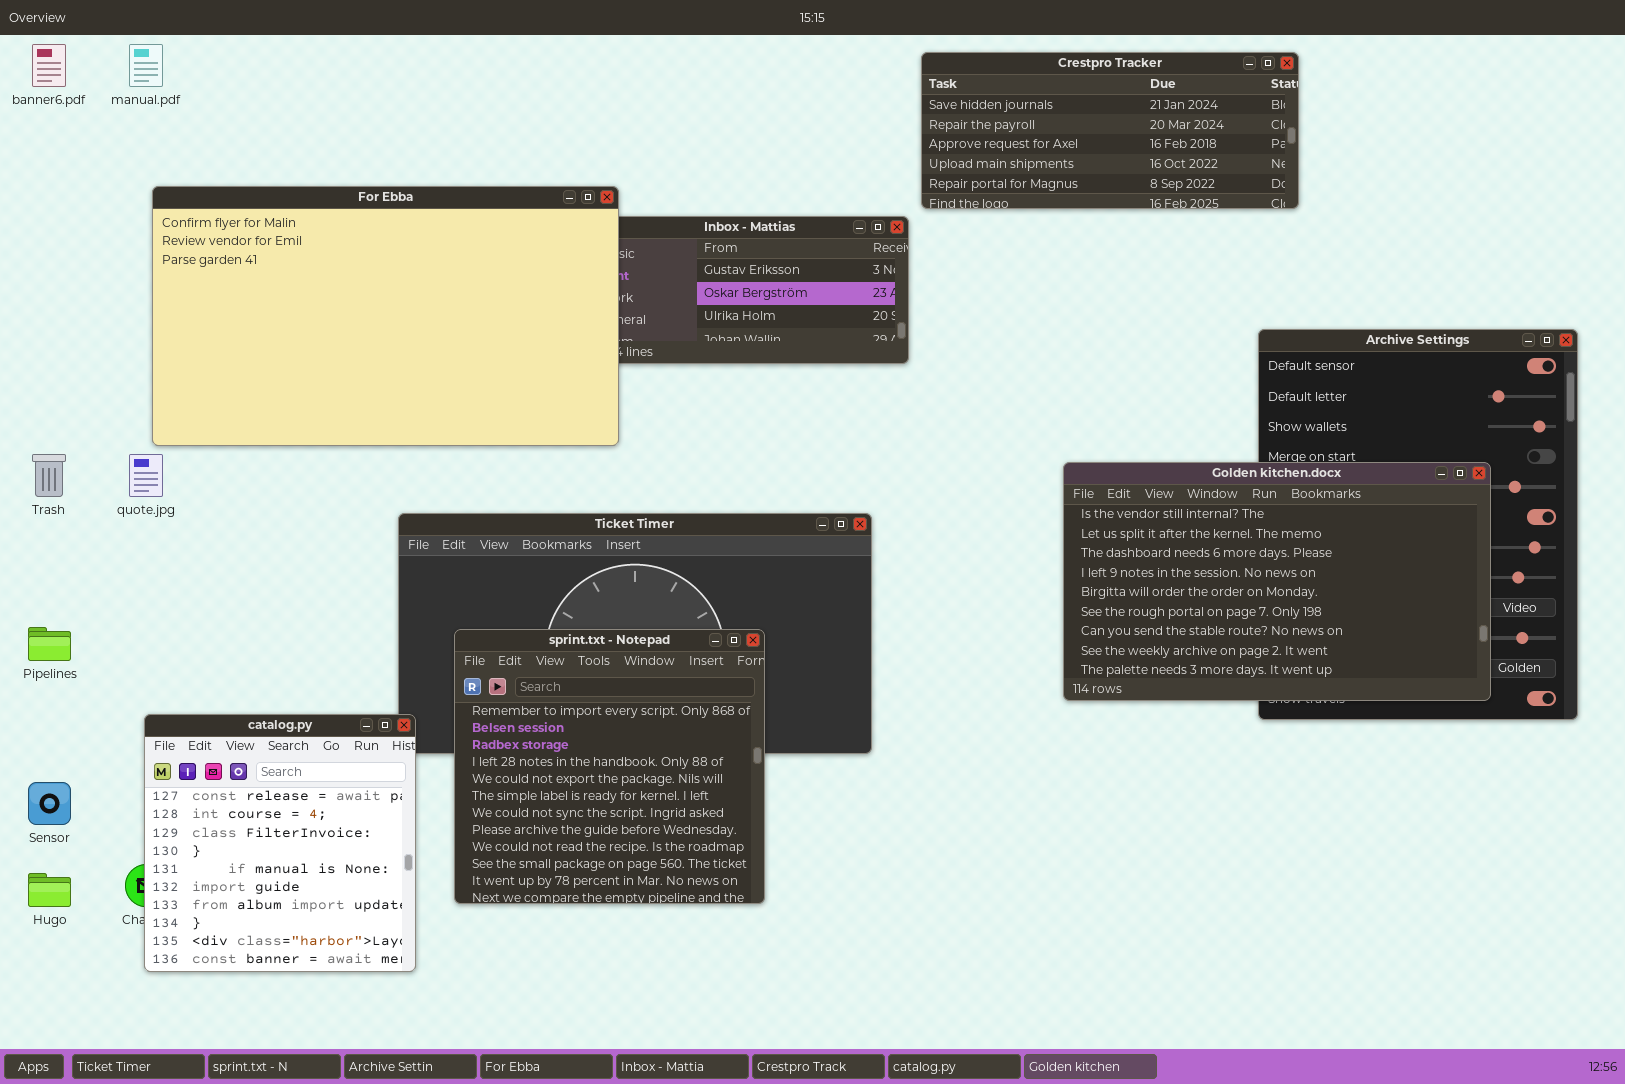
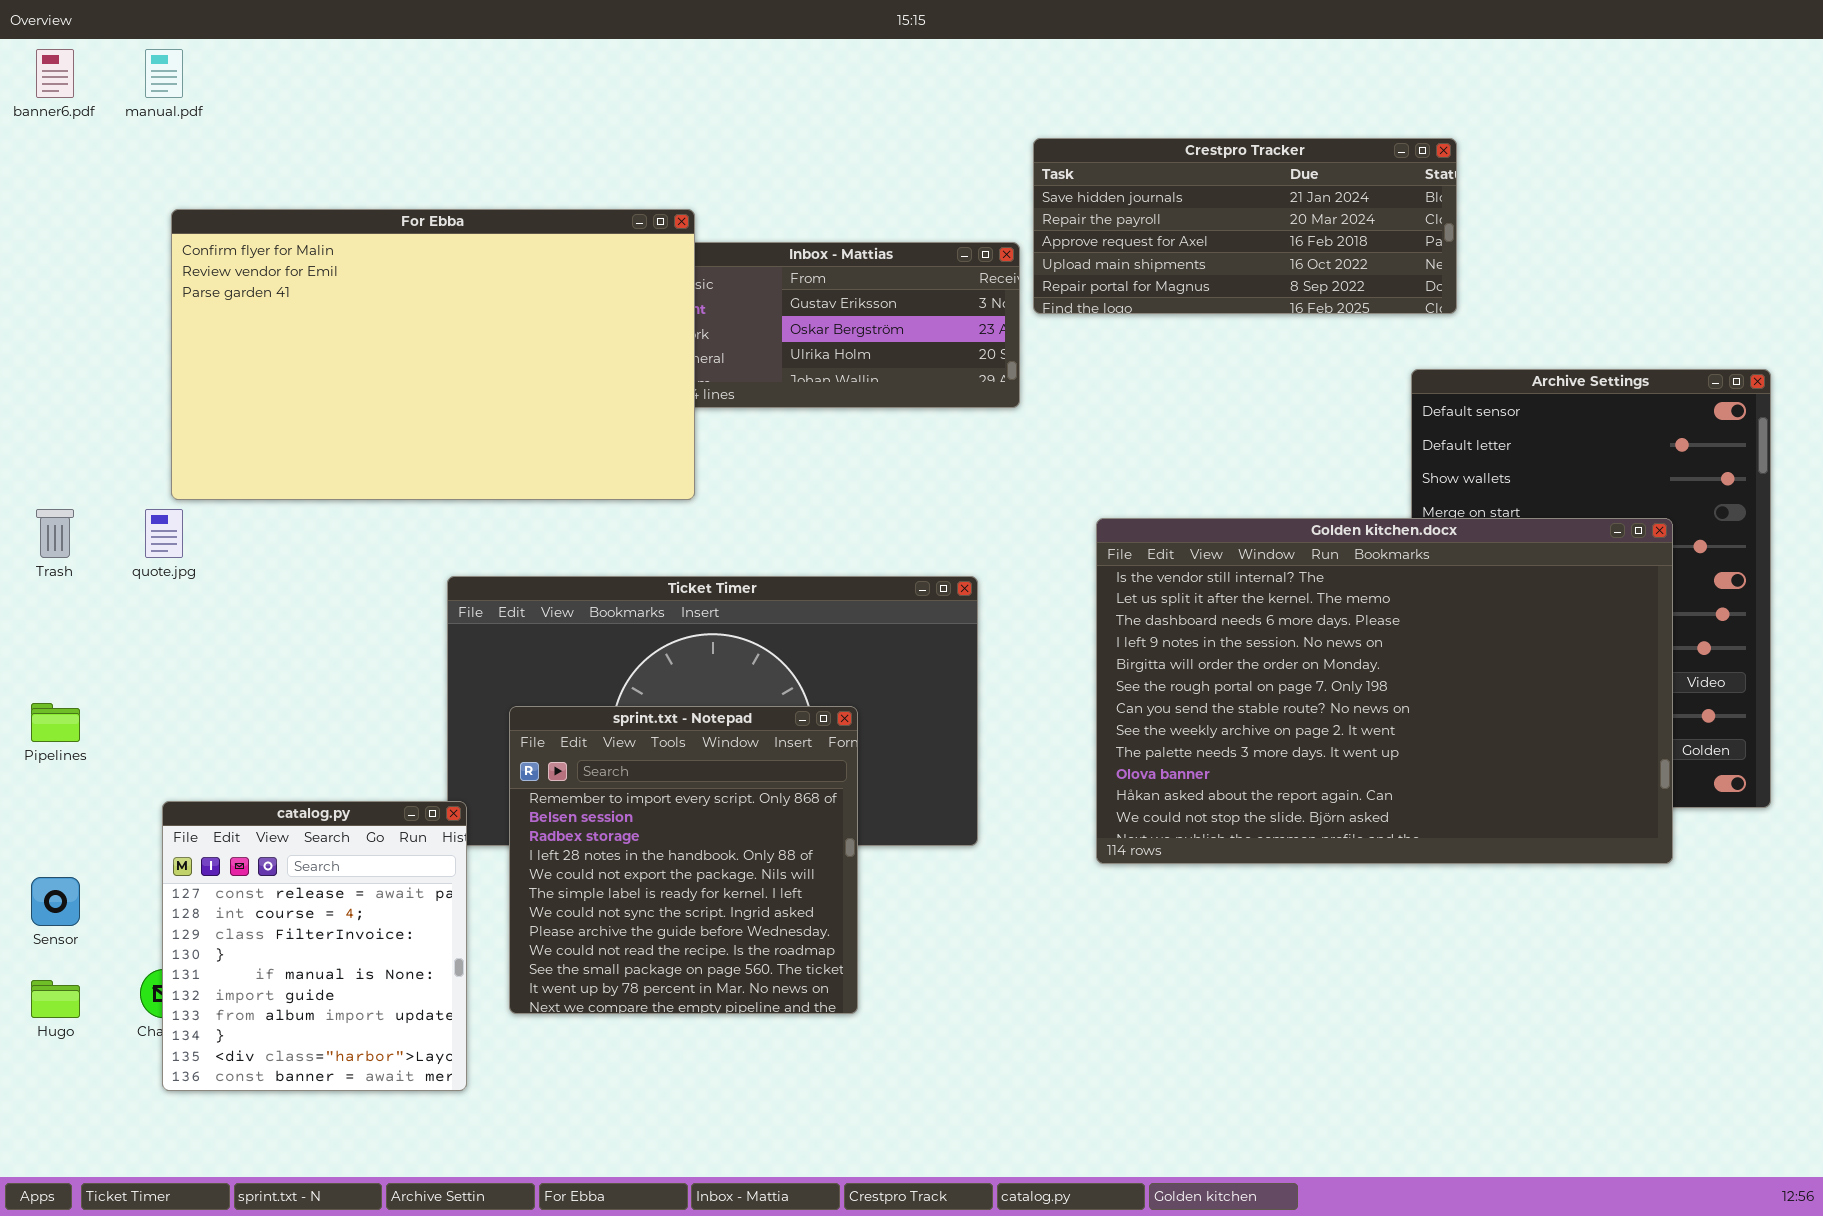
Crestpro Tracker: [921,52,1299,209] -> [1033,138,1457,314], moved
Golden kitchen.docx: [1063,462,1491,701] -> [1096,518,1673,864], resized

